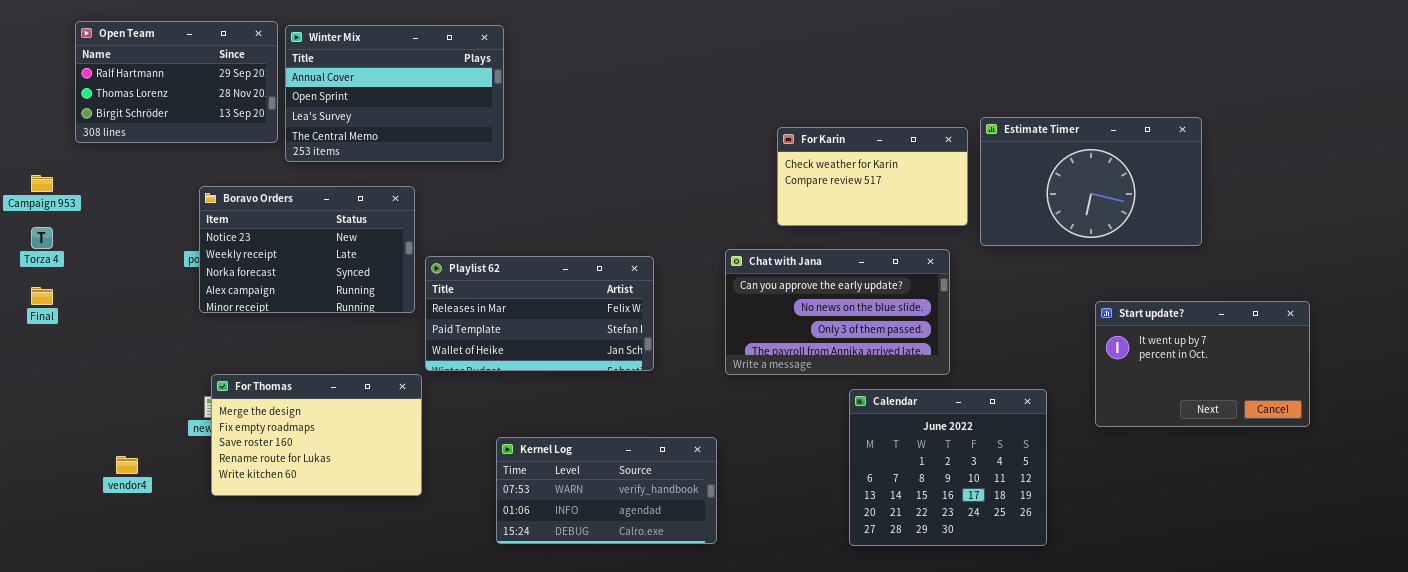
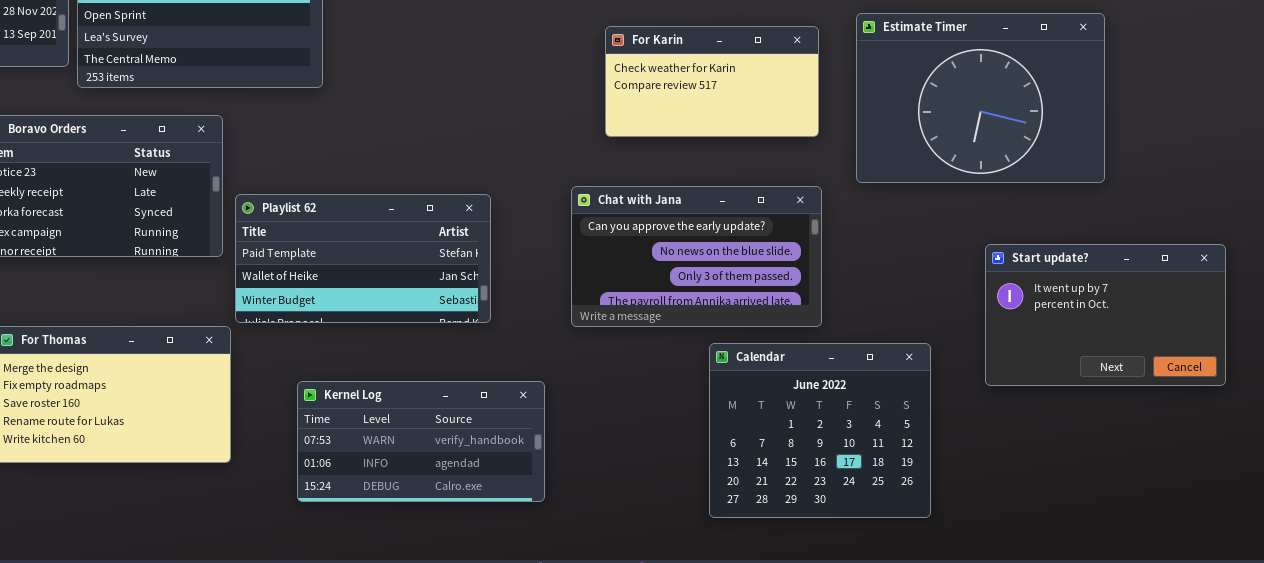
Estimate Timer: [980,117,1202,246] -> [856,13,1105,183], resized
For Karin: [777,127,968,226] -> [605,26,819,137], moved
Playlist 62: [425,256,654,371] -> [235,194,491,323], scrolled down 1 row
Kernel Log: [496,437,717,544] -> [297,381,545,502], moved

